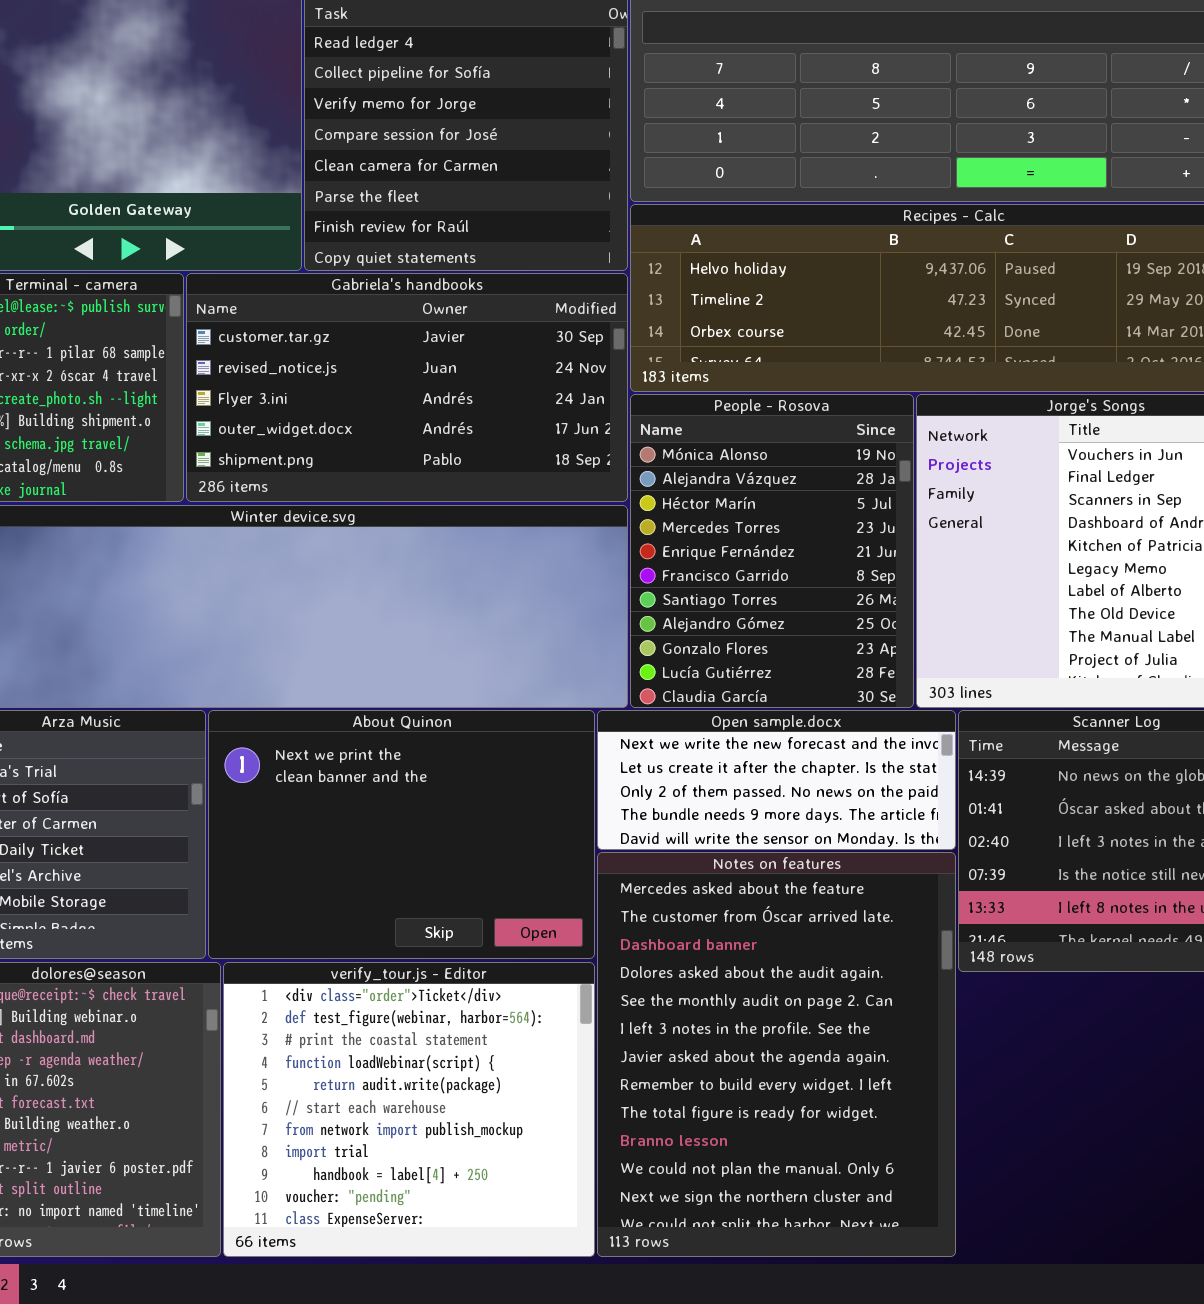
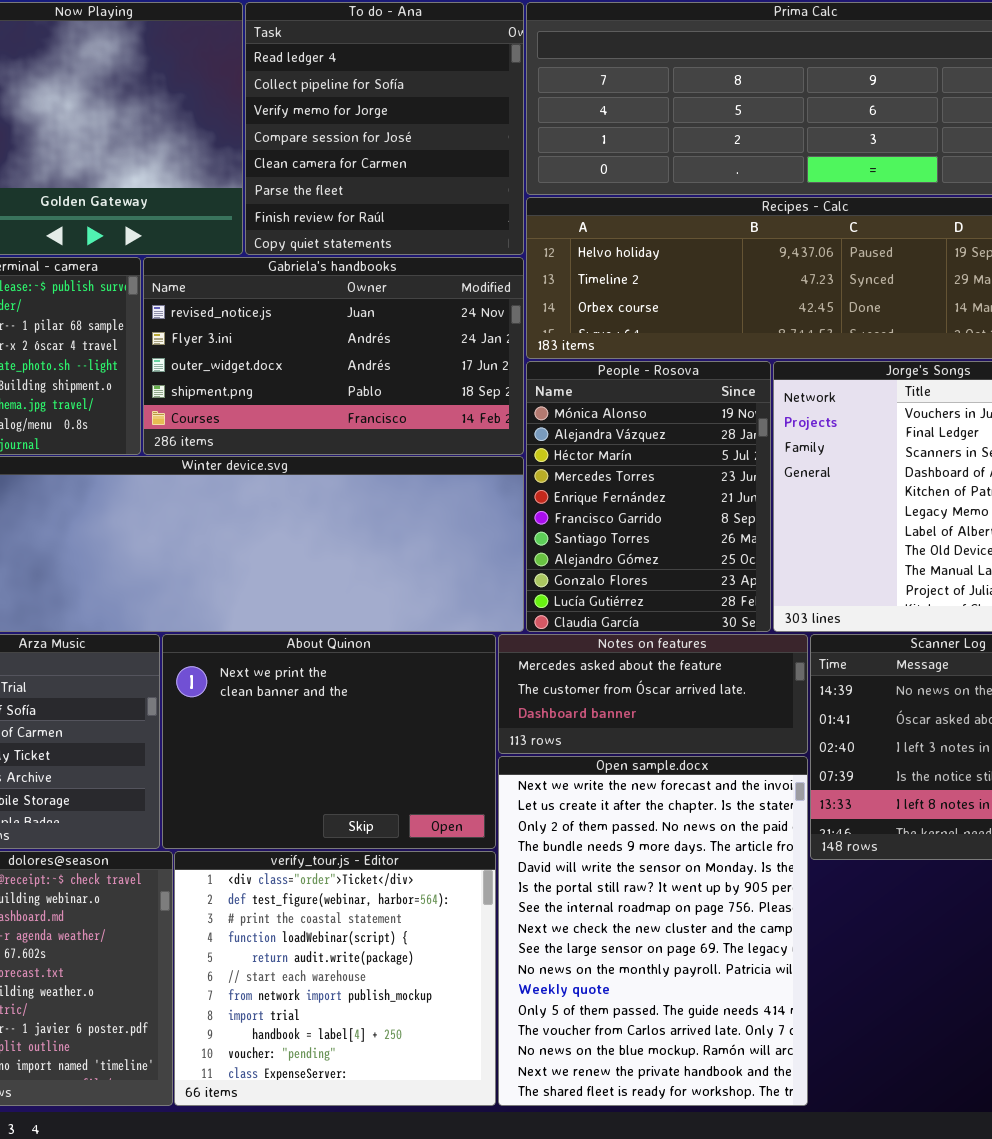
Gabriela's handbooks: [186,273,628,502] -> [143,257,524,455], scrolled down 1 row
Open sample.docx: [597,710,956,850] -> [498,756,808,1106], moved, resized
Notes on features: [597,852,956,1257] -> [498,634,808,754], moved, resized

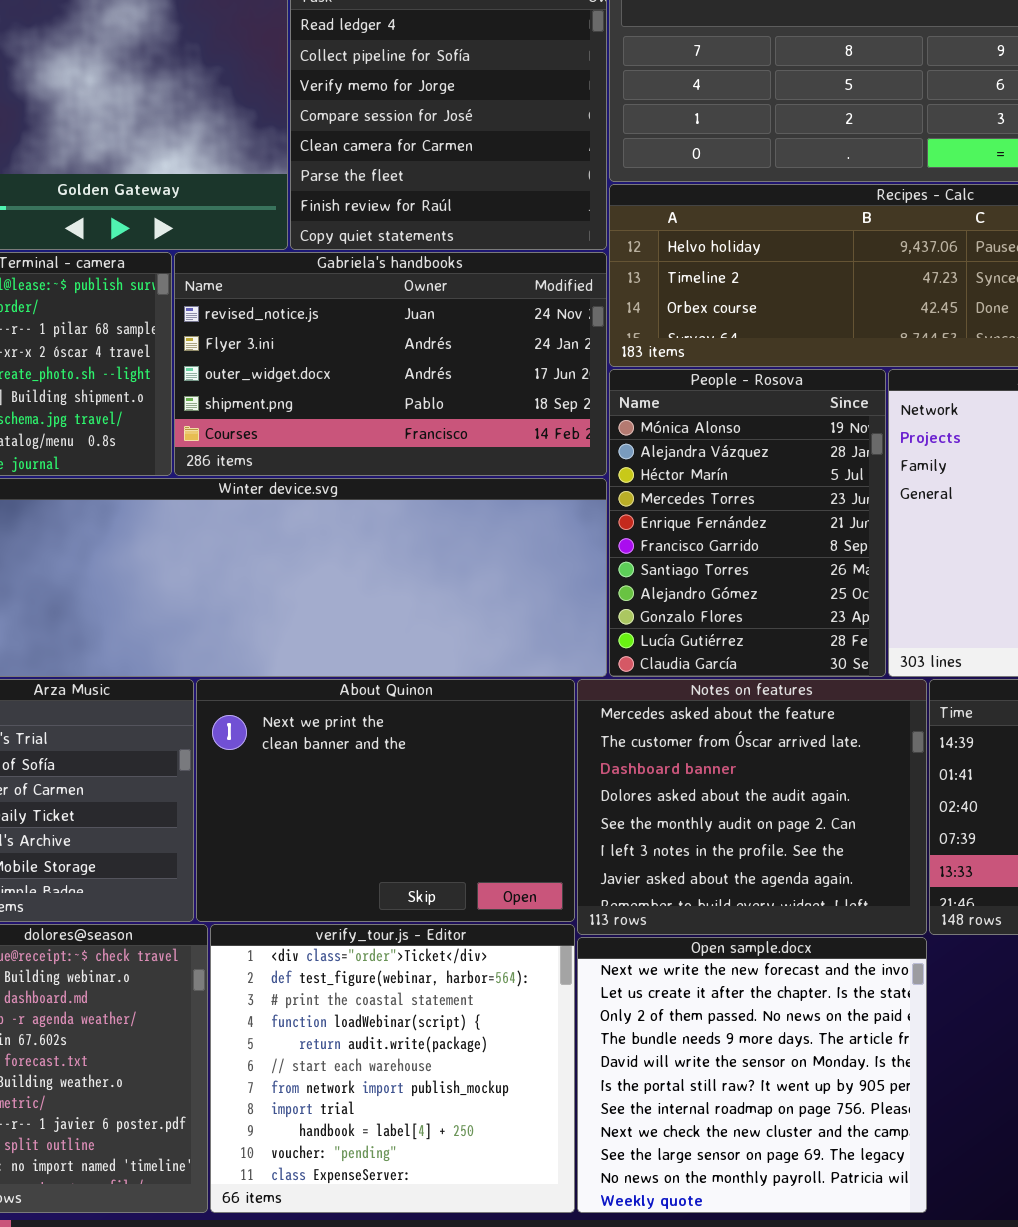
Notes on features: [498,634,808,754] -> [577,679,927,935], resized
Open sample.docx: [498,756,808,1106] -> [577,937,927,1213], resized

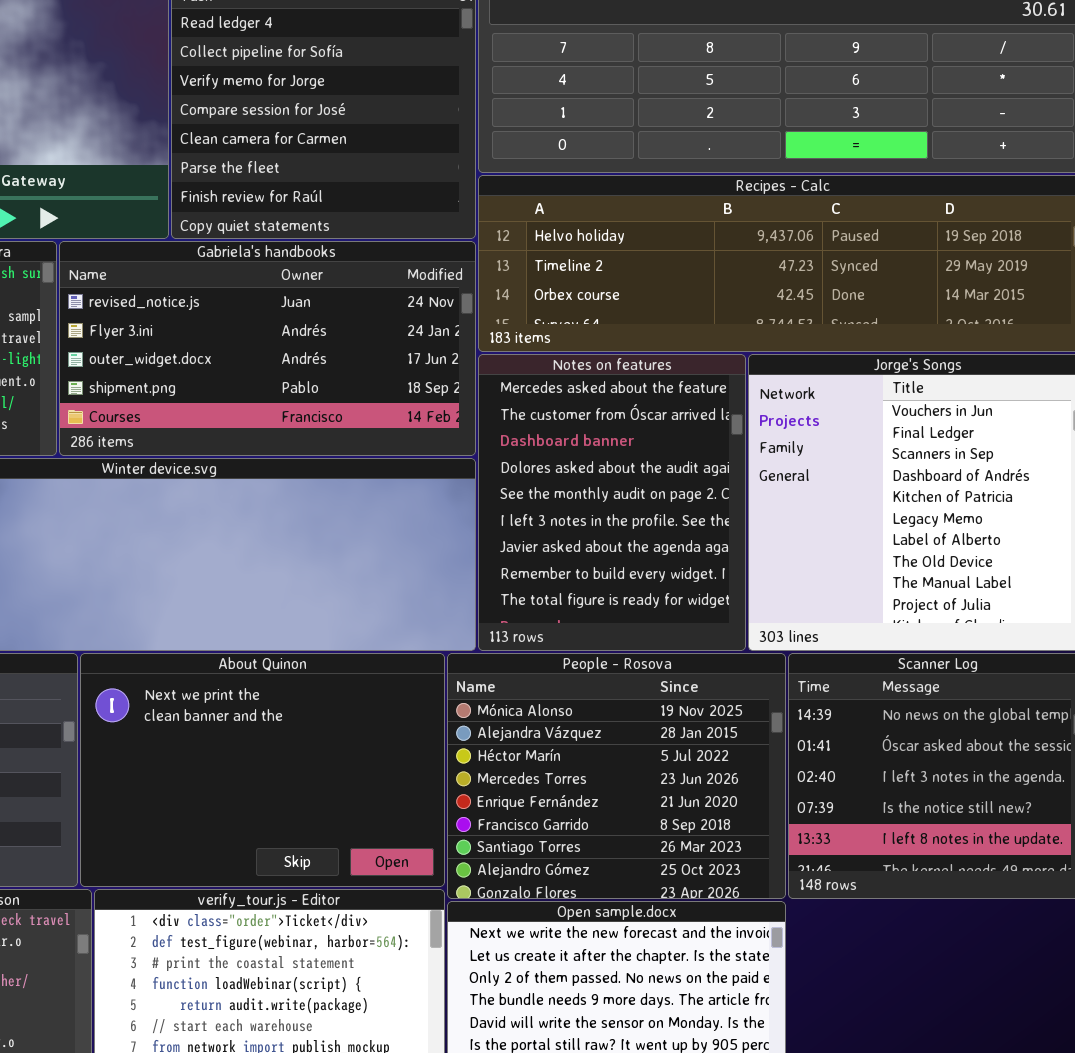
People - Rosova: [609,369,886,677] -> [447,653,786,899], moved, resized
Notes on features: [577,679,927,935] -> [478,354,746,651], moved, resized

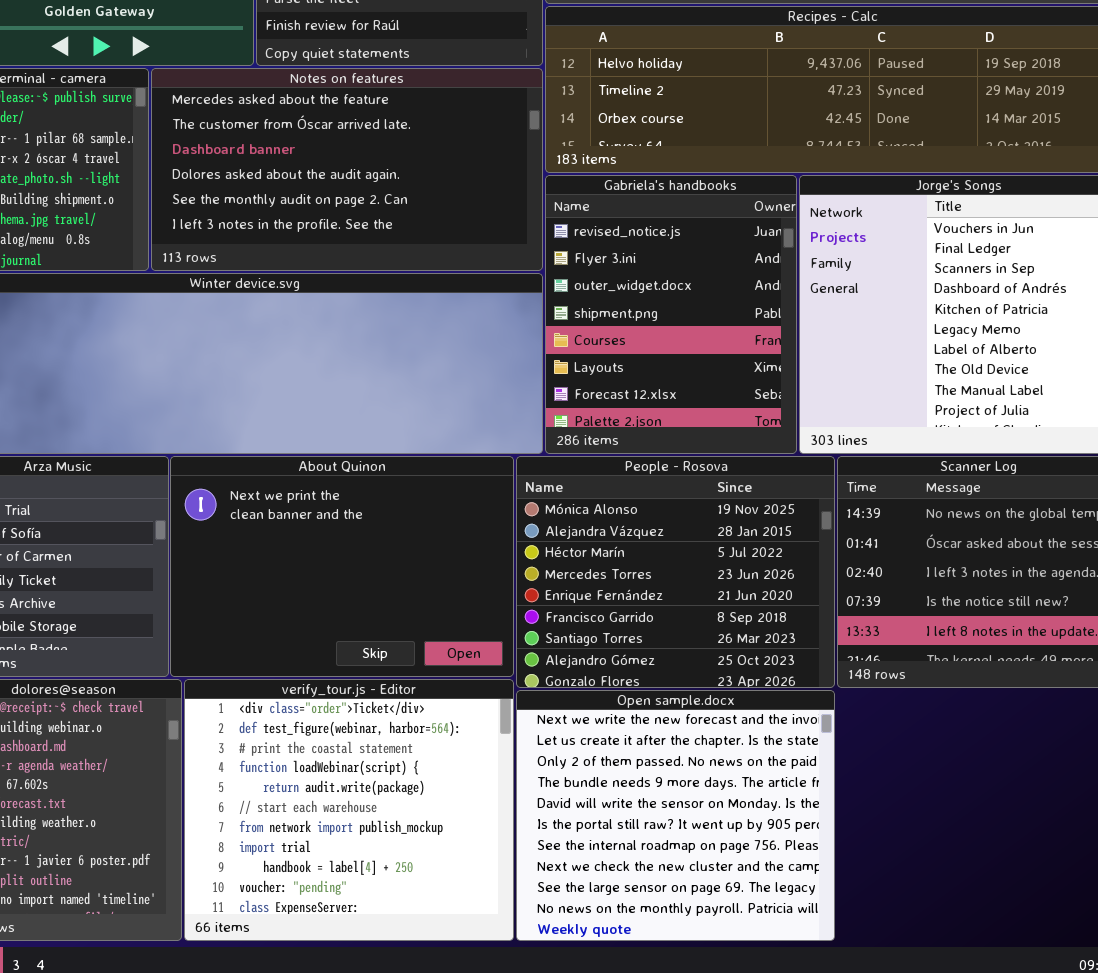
Gabriela's handbooks: [59,241,476,456] -> [545,175,797,454], moved, resized
Notes on features: [478,354,746,651] -> [151,68,543,271], moved, resized

